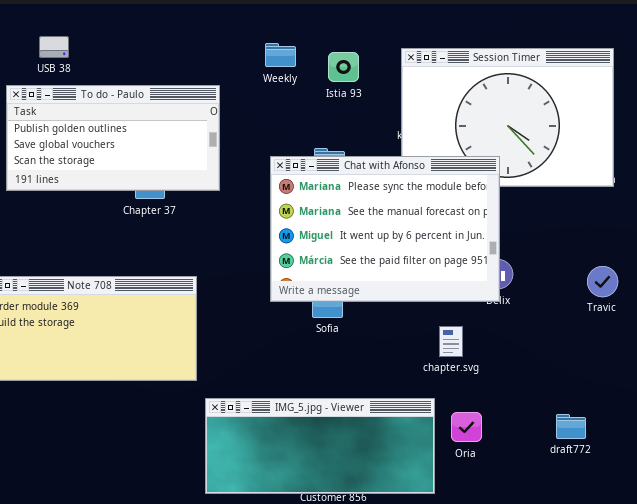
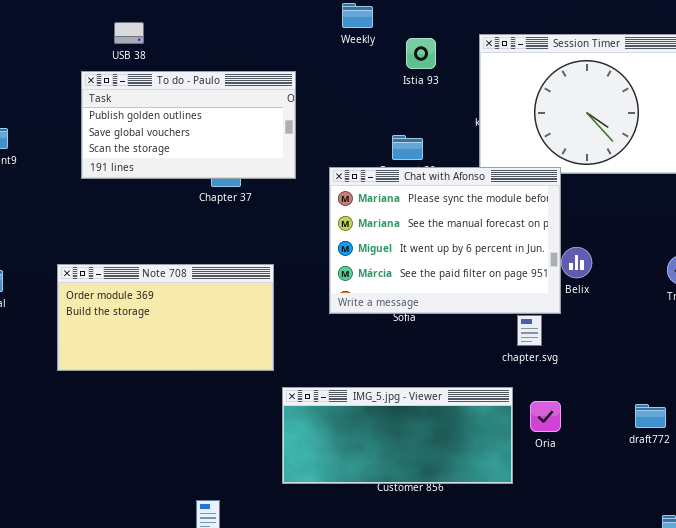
Weekly: [265,43,296,67] -> [342,3,373,28], moved
Chat with Afonso: [270,156,500,302] -> [329,167,561,314], moved

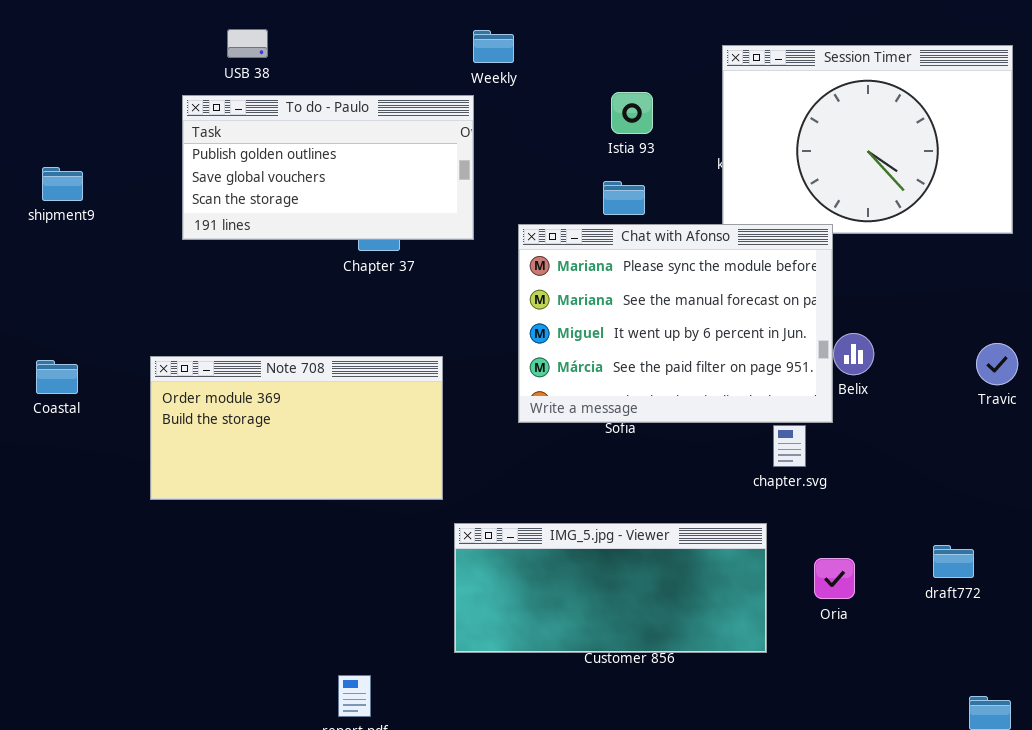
Weekly: [342,3,373,28] -> [473,30,514,63], moved
Istia 93: [406,38,436,69] -> [611,92,653,134], moved
Oria: [530,401,561,432] -> [814,558,855,599], moved

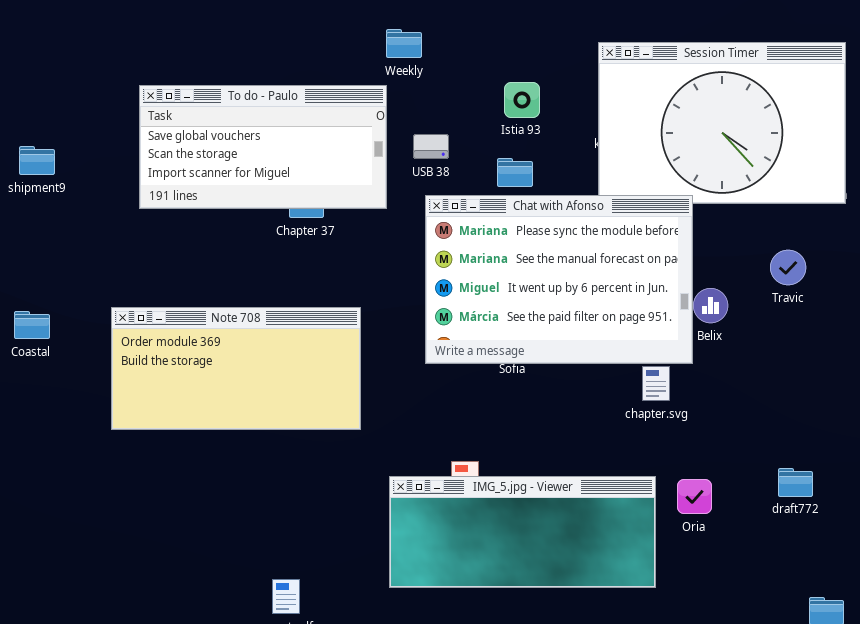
USB 38: [227,29,268,58] -> [413,134,449,159], moved
To do - Paulo: [182,95,474,240] -> [139,85,387,209], scrolled down 1 row
Travic: [976,343,1018,385] -> [770,250,806,285], moved
IMG_5.jpg - Viewer: [454,523,767,653] -> [389,476,656,588], moved

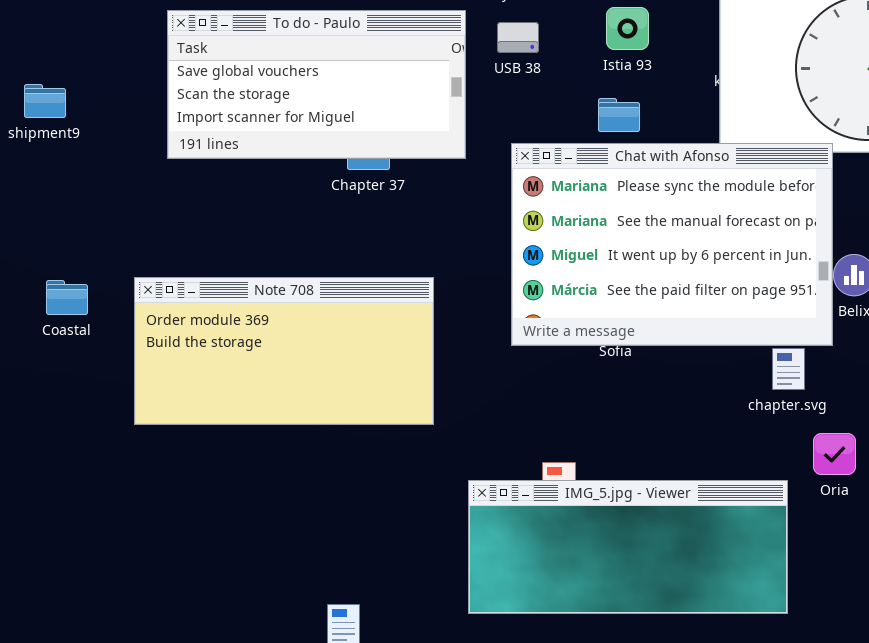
USB 38: [413,134,449,159] -> [497,22,539,53], moved
Coastal: [14,311,50,339] -> [46,280,88,315], moved
Oria: [677,479,712,514] -> [813,433,856,475], moved

